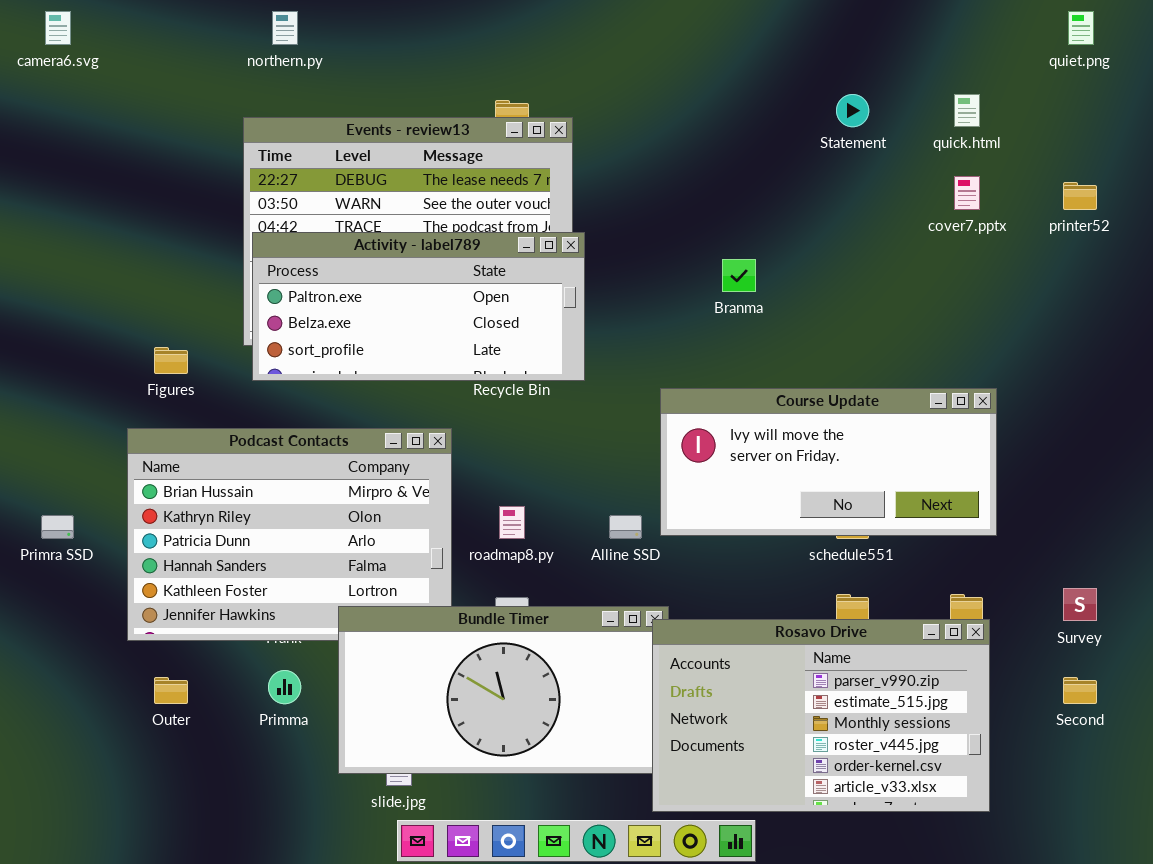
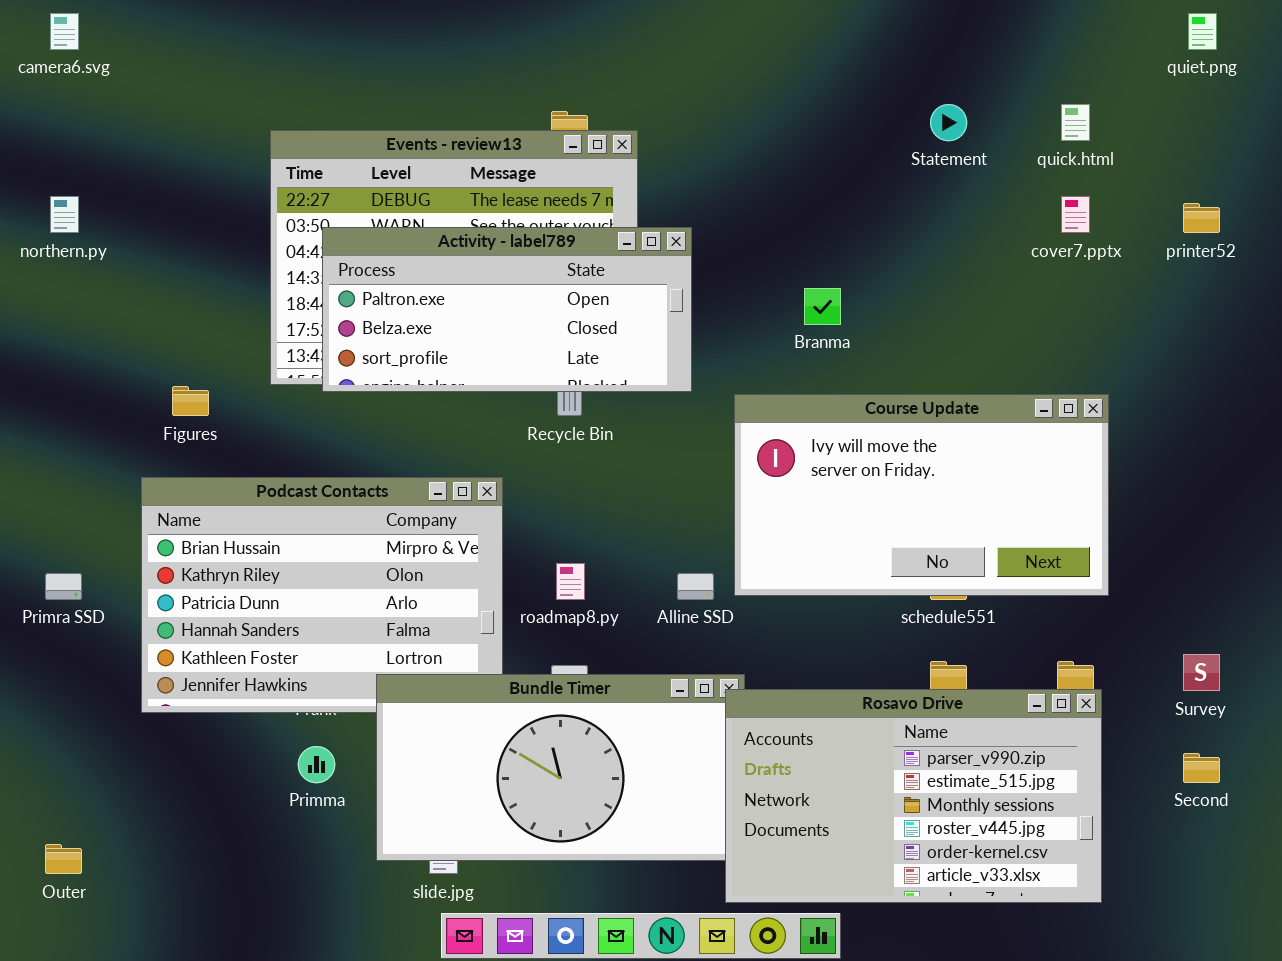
northern.py: [272,11,298,45] -> [50,196,79,233], moved
Activity - label789: [252,232,585,381] -> [322,227,692,392], moved
Course Update: [660,388,997,536] -> [734,394,1109,596], resized
Outer: [154,677,188,704] -> [45,844,82,874], moved

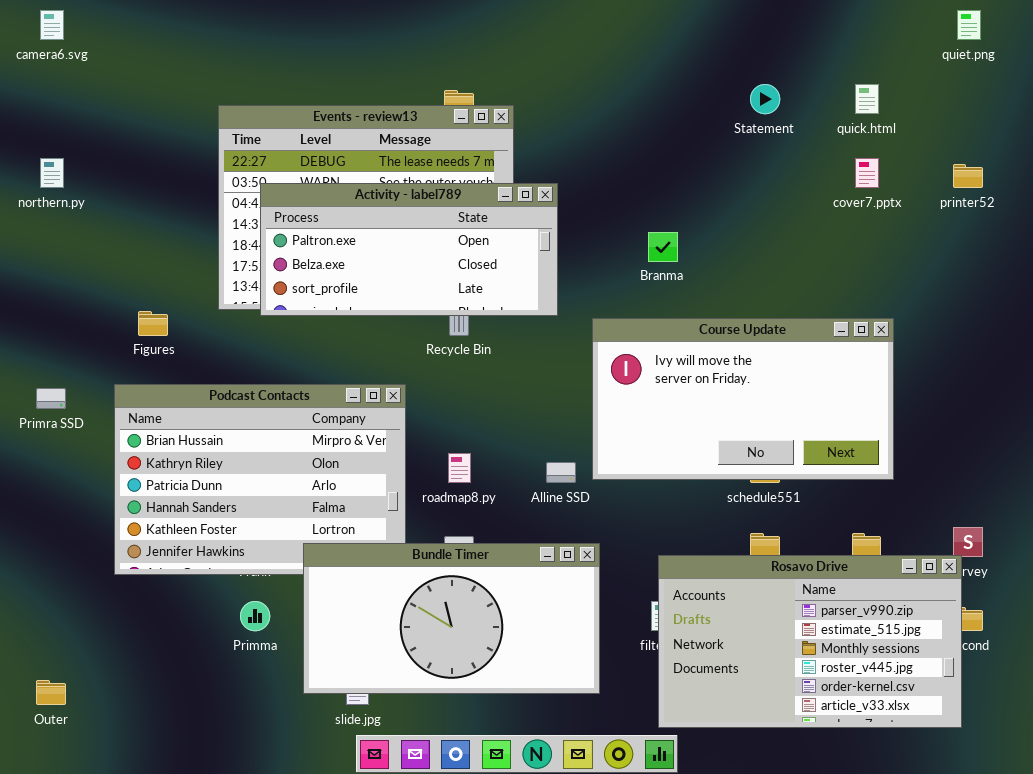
Primra SSD: [45,573,82,600] -> [36,388,66,409], moved
Rosavo Drive: [725,689,1102,903] -> [658,555,962,728], moved

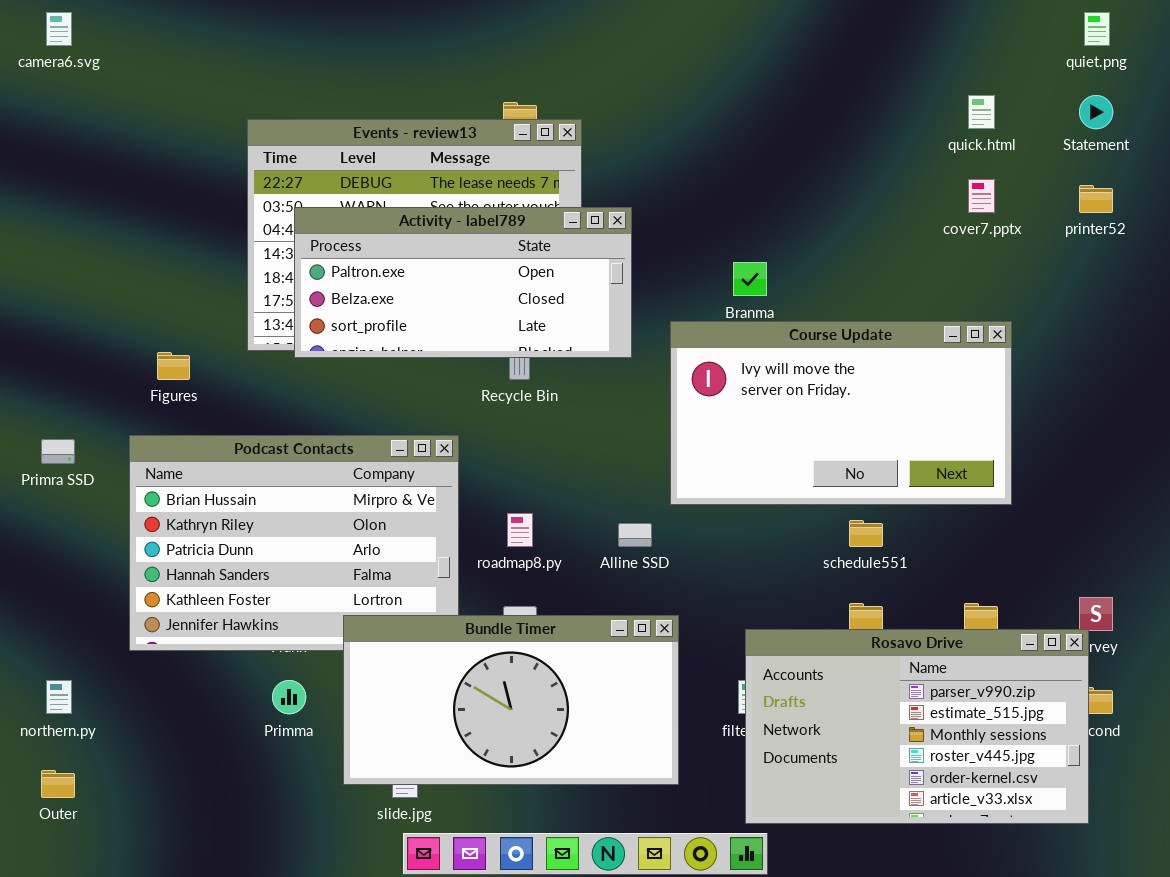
Statement: [750,84,780,114] -> [1079,95,1113,129], moved
northern.py: [40,158,64,188] -> [46,680,72,714], moved
Course Update: [592,318,894,480] -> [670,321,1012,505], moved

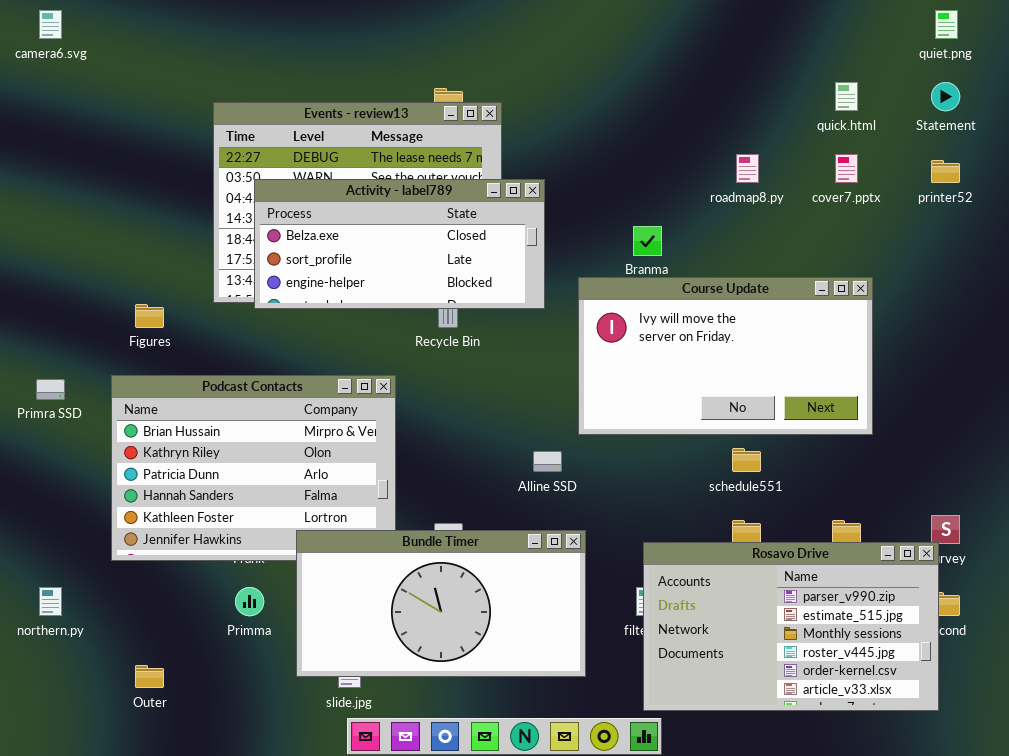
Activity - label789: [294,207,632,358] -> [254,179,545,309], scrolled down 1 row
roadmap8.py: [507,513,533,547] -> [736,154,759,183], moved
Outer: [41,770,75,798] -> [135,665,164,688], moved

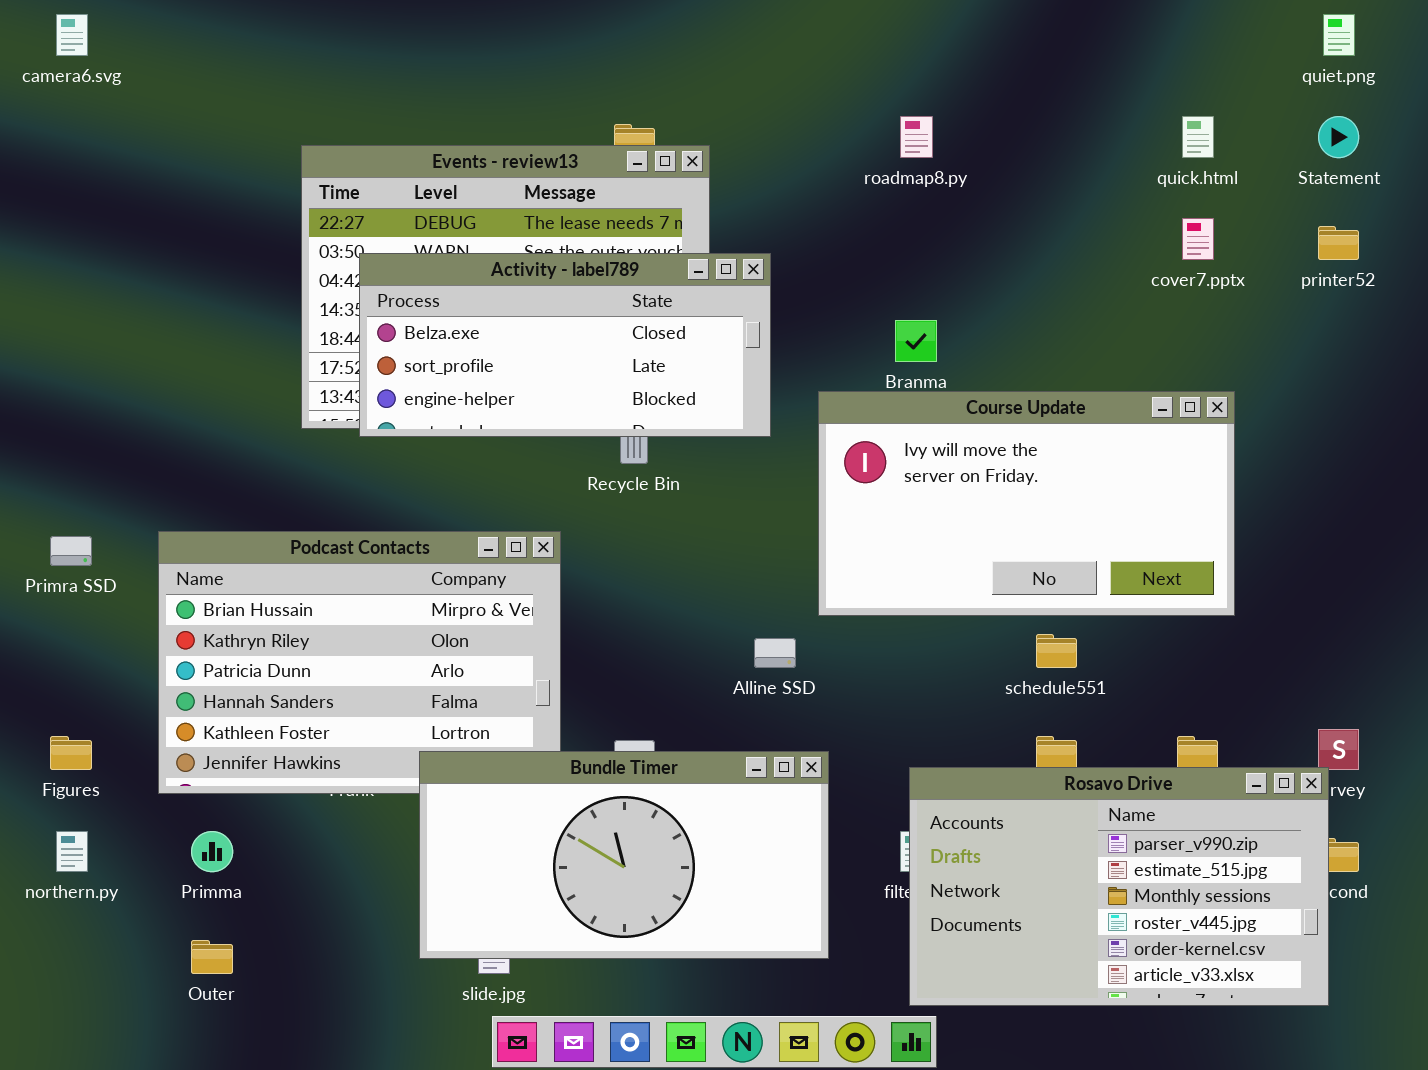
roadmap8.py: [736,154,759,183] -> [900,116,933,158], moved
Figures: [135,304,164,328] -> [50,736,92,770], moved
Primma: [235,587,264,616] -> [191,831,233,872], moved

